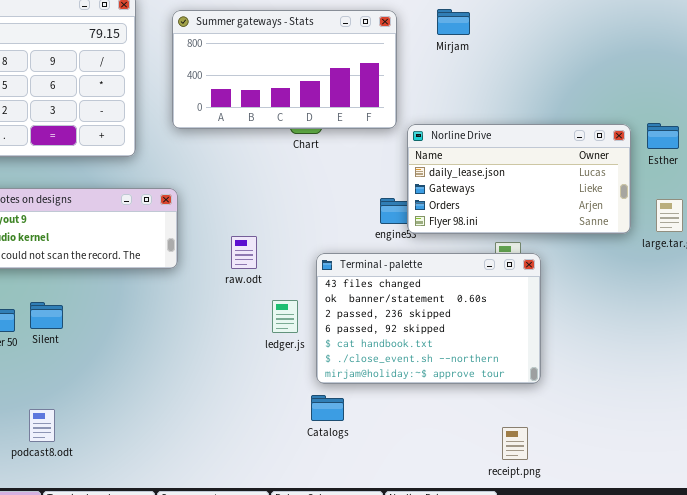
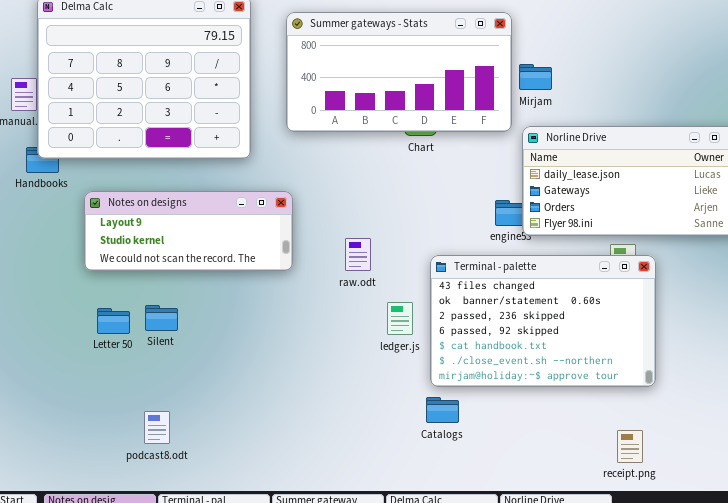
Mirjam: [437,9,470,35] -> [519,64,552,90], moved

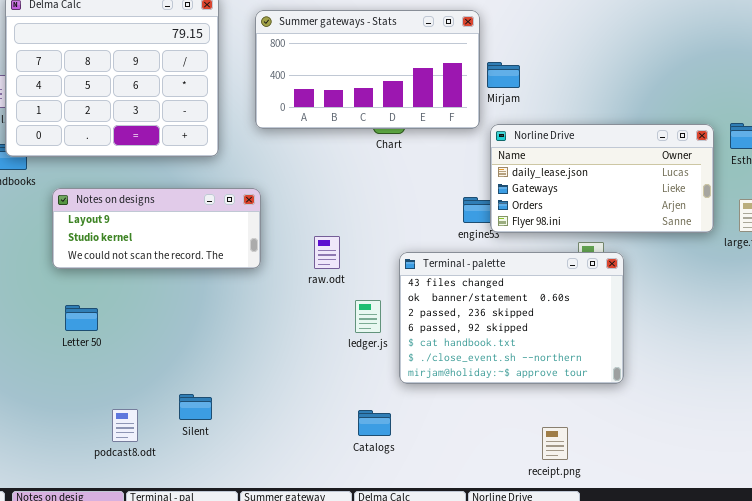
Silent: [145,305,178,331] -> [179,394,212,420], moved
Catalogs: [426,397,459,423] -> [358,410,391,436], moved
receipt.png: [617,430,643,463] -> [542,427,568,460], moved

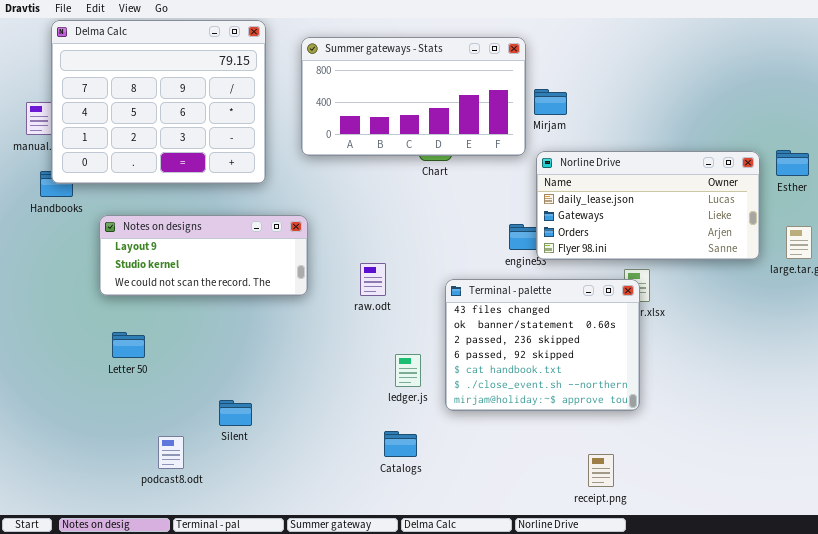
Terminal - palette: [399,252,624,384] -> [445,279,640,411], resized
ledger.js: [355,300,381,333] -> [395,354,421,387], moved
Silent: [179,394,212,420] -> [219,400,252,426], moved
Catalogs: [358,410,391,436] -> [384,431,417,457], moved

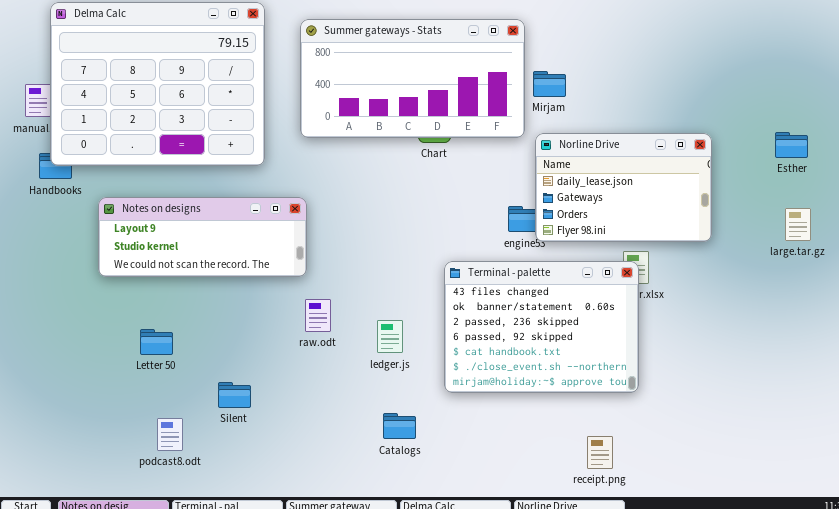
Norline Drive: [536,151,760,260] -> [535,133,712,242], resized
raw.odt: [360,263,386,296] -> [305,299,331,332], moved
Letter 50: [112,332,145,358] -> [140,329,173,355], moved
ledger.js: [395,354,421,387] -> [377,320,403,353], moved

